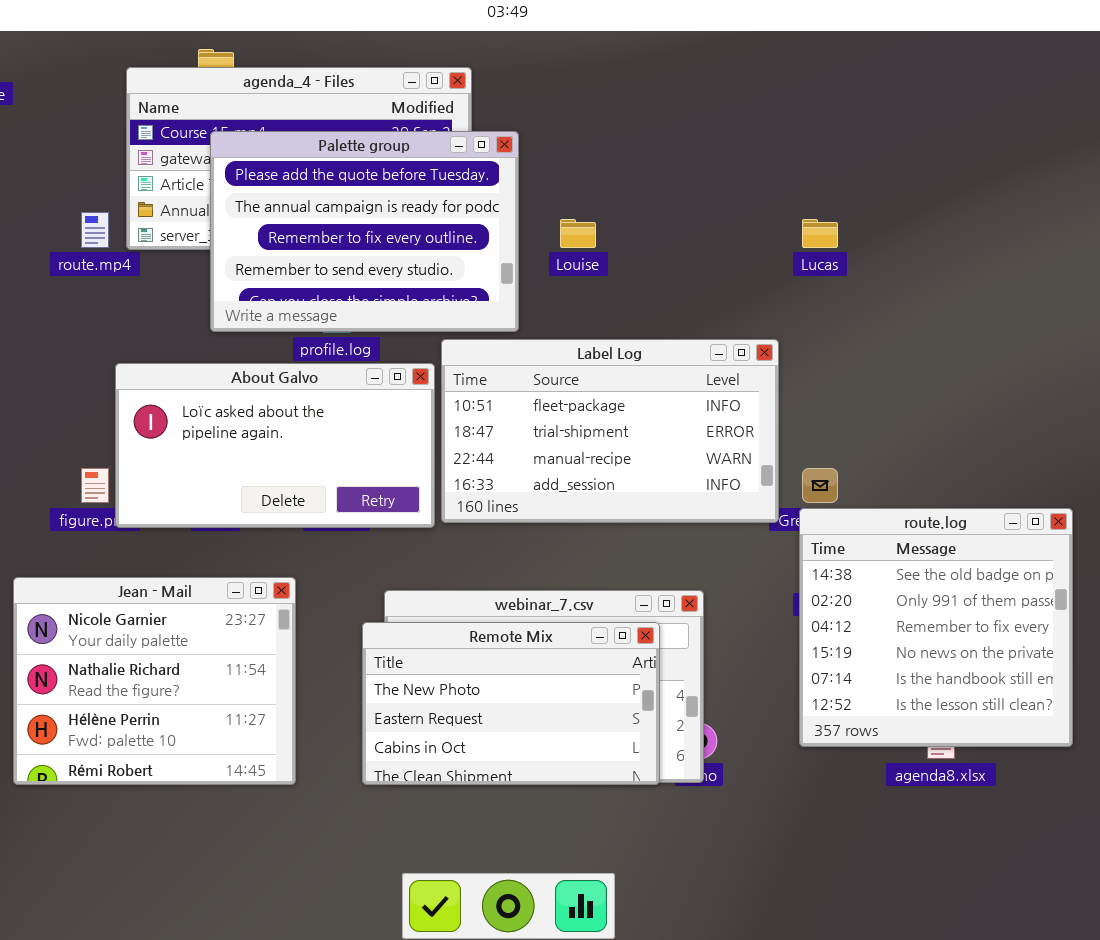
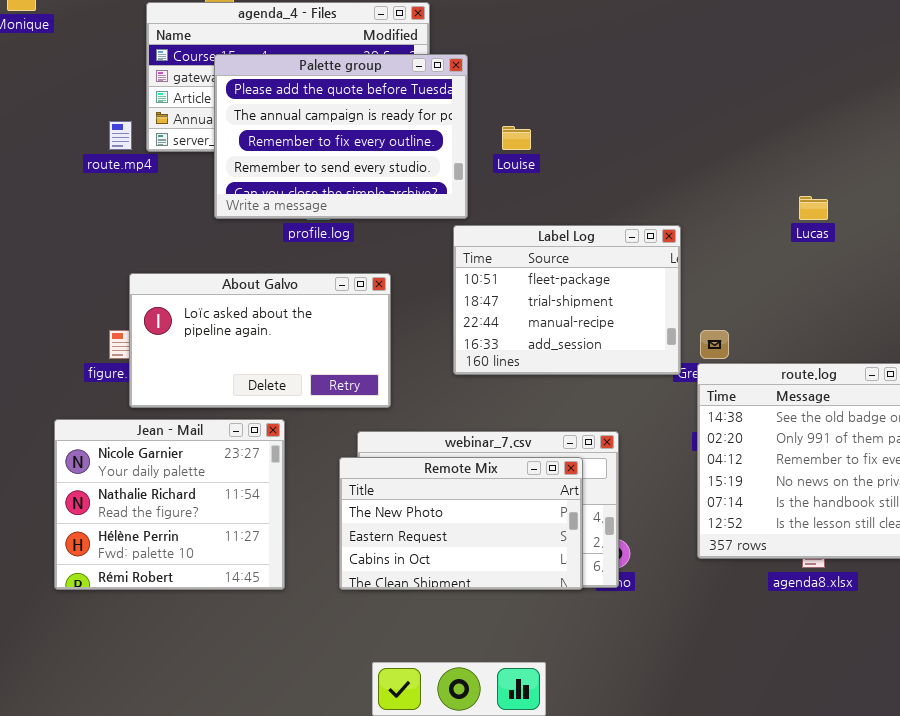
Lucas: [802,219,838,248] -> [799,196,828,220], moved
Label Log: [441,339,779,523] -> [453,225,681,375], resized
About Galvo: [115,363,435,528] -> [129,273,391,408], moved

